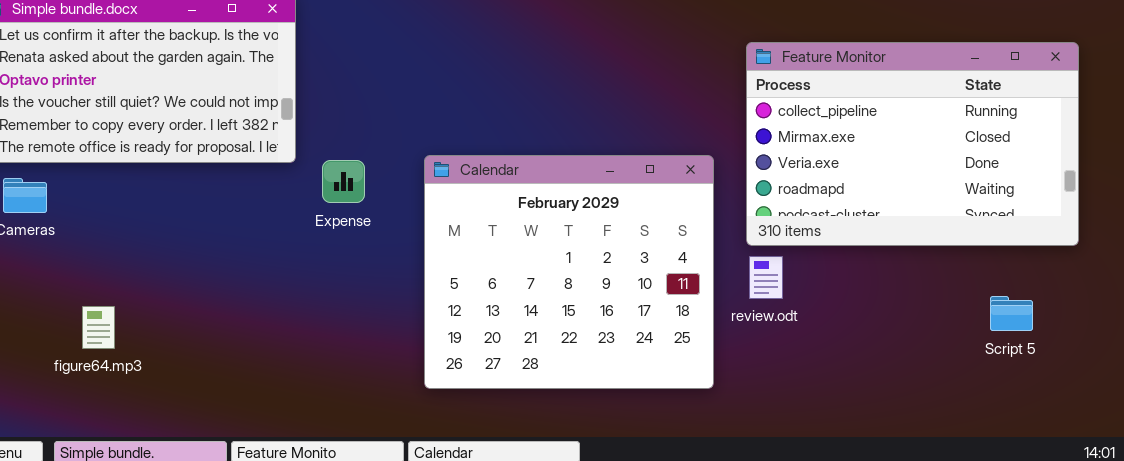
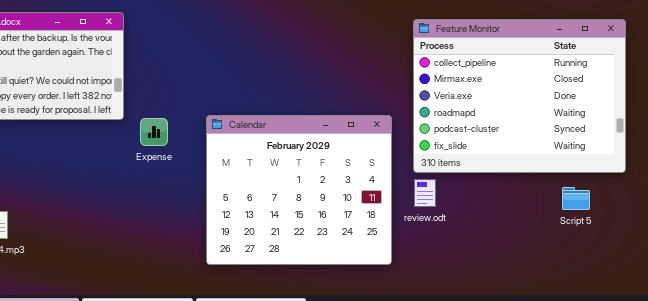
Feature Monitor: [746,42,1079,246] -> [413,19,626,173], resized
Script 5: [990,296,1033,331] -> [562,187,590,210], moved

